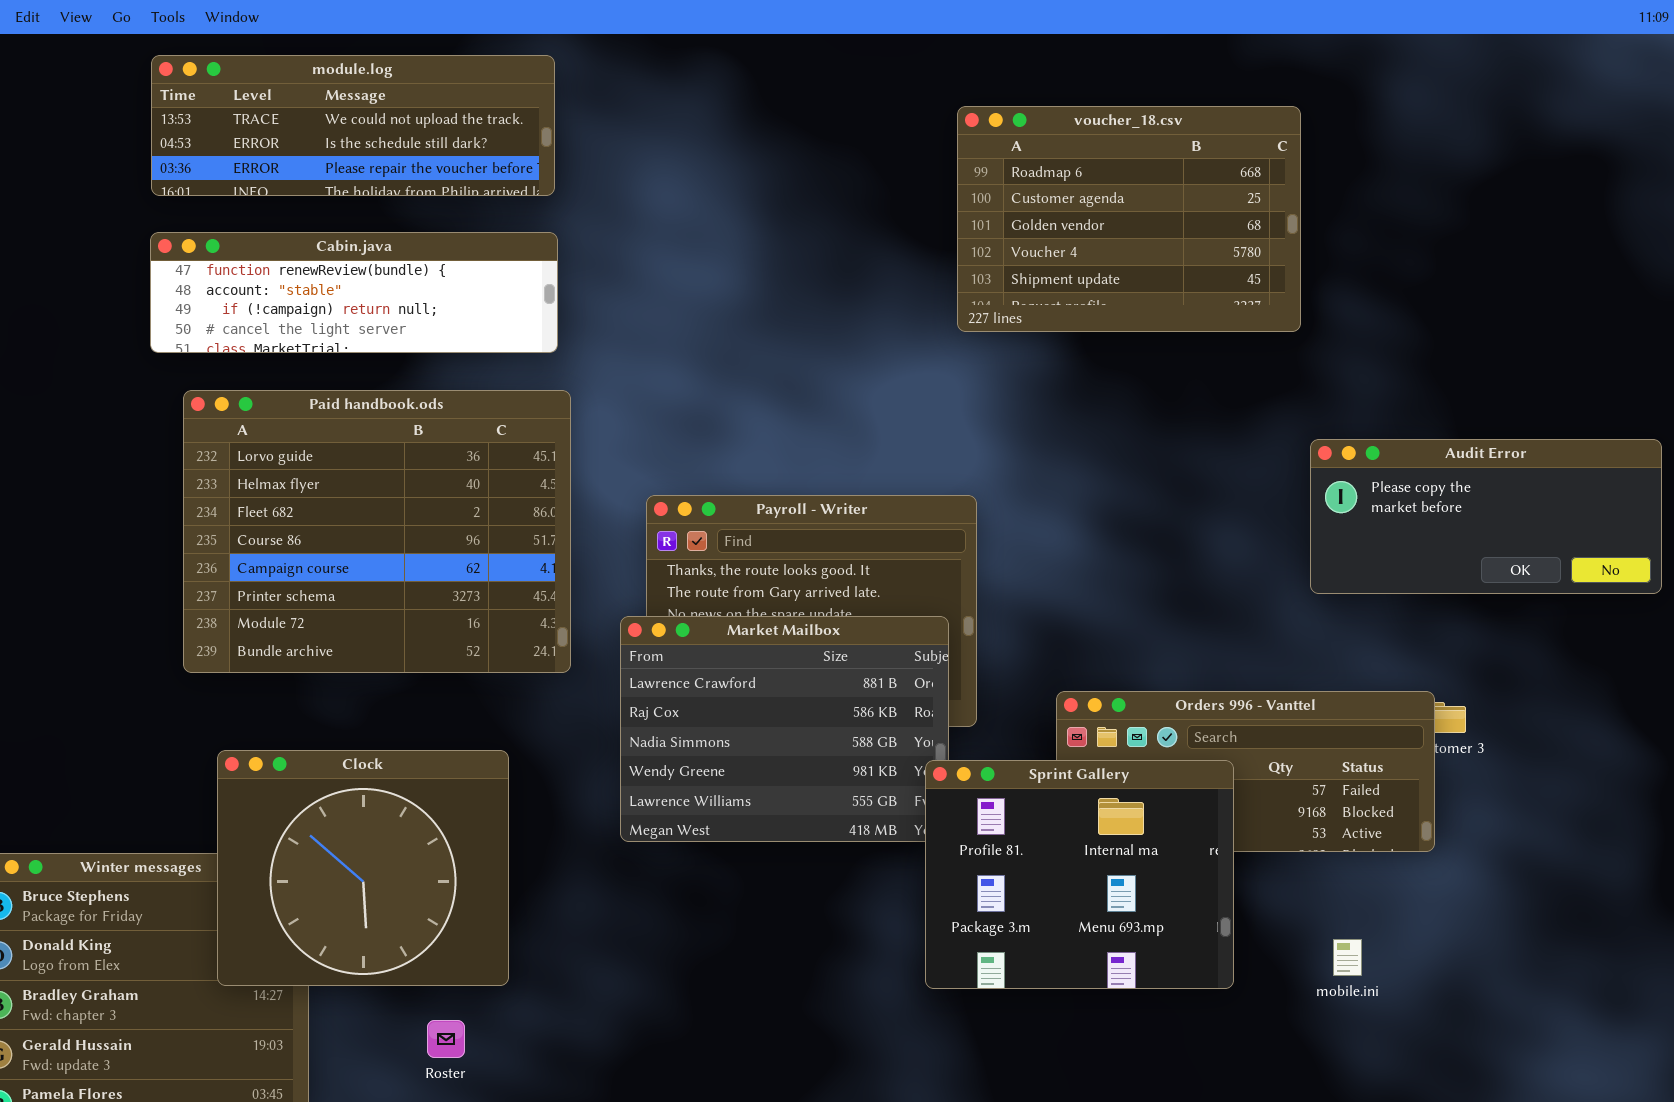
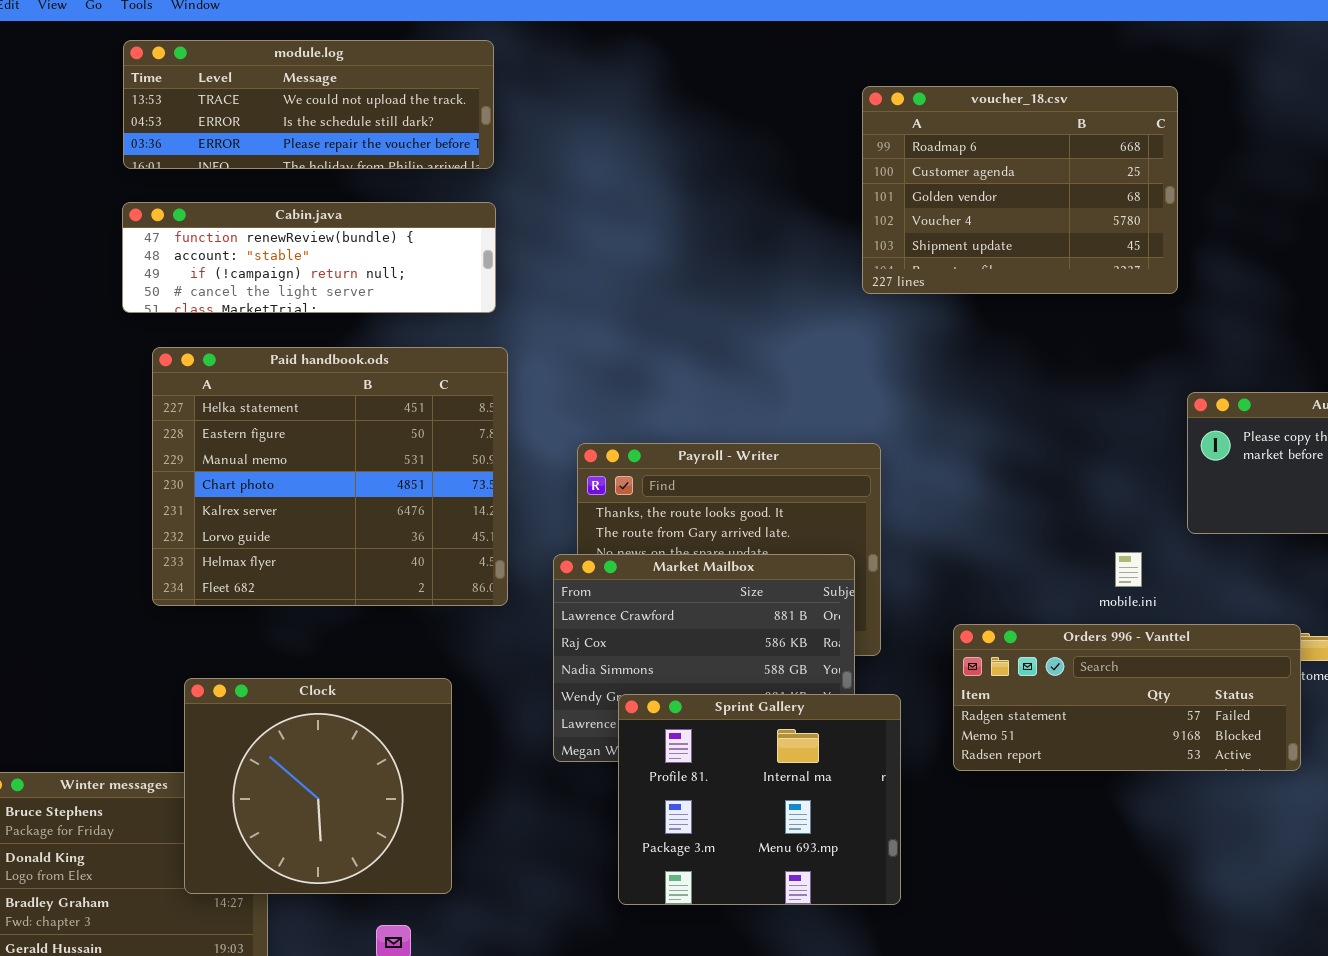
Paid handbook.ods: [183,390,571,673] -> [152,347,508,606], scrolled up 5 rows
Sprint Gallery: [925,760,1234,989] -> [618,694,901,905], moved
mobile.ini: [1333,939,1362,976] -> [1115,552,1142,587], moved

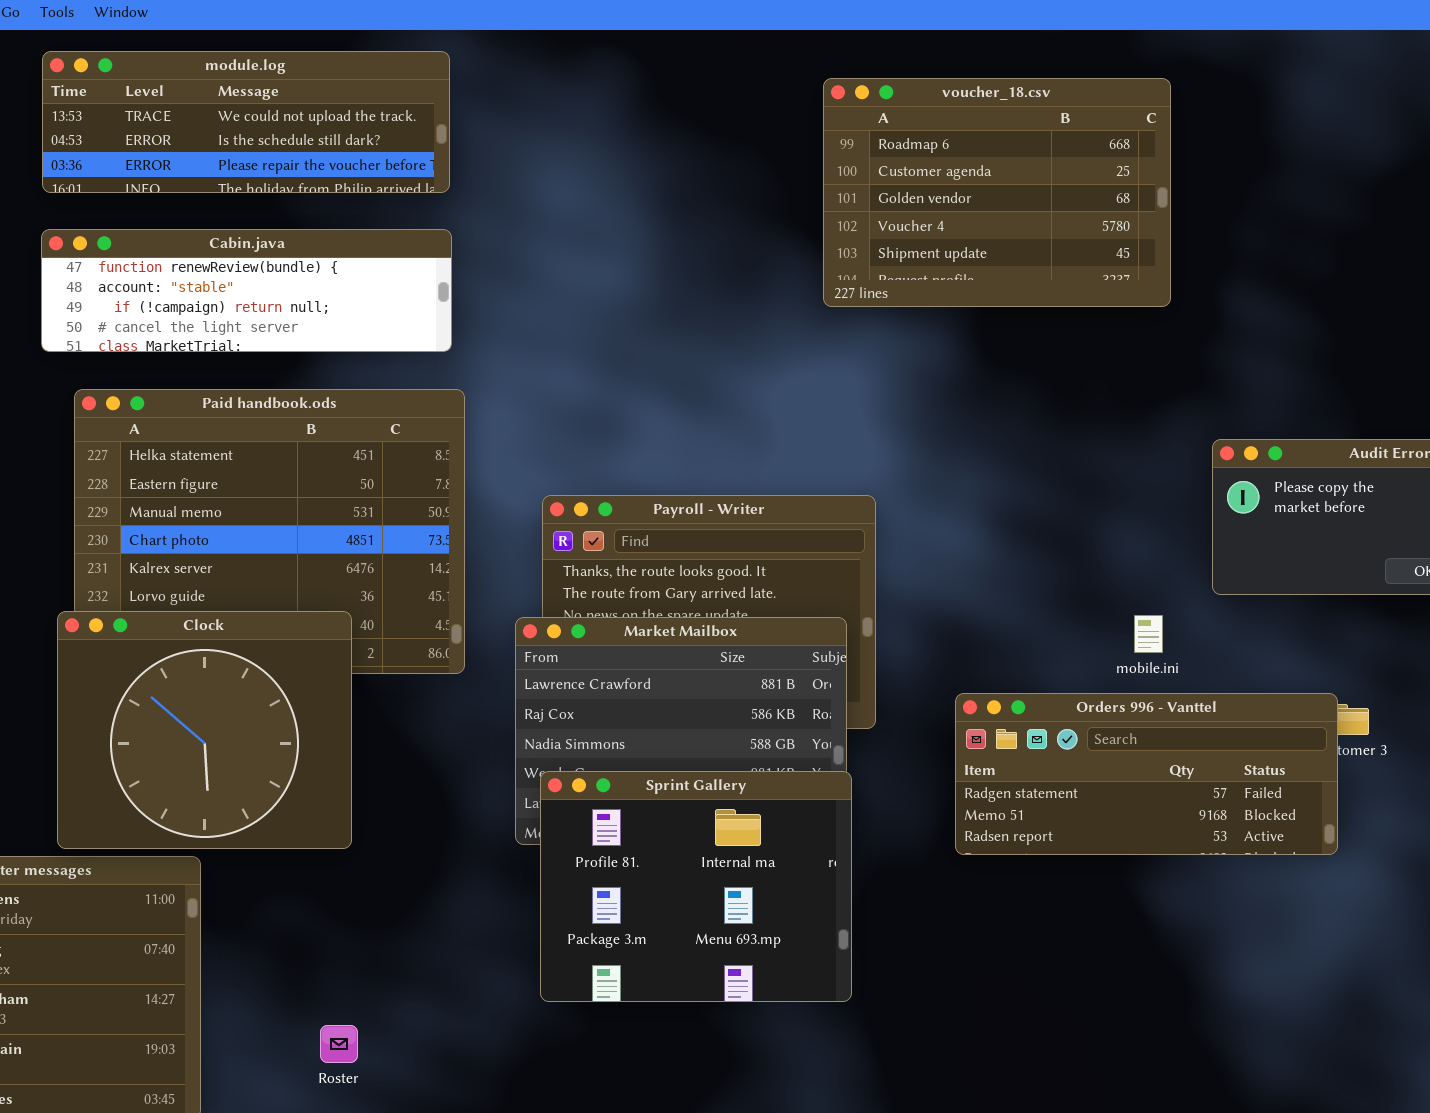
voucher_18.csv: [862,86,1178,294] -> [823,78,1171,307], moved
Clock: [184,678,452,894] -> [57,611,352,849], moved
Sprint Gallery: [618,694,901,905] -> [540,771,852,1002], moved

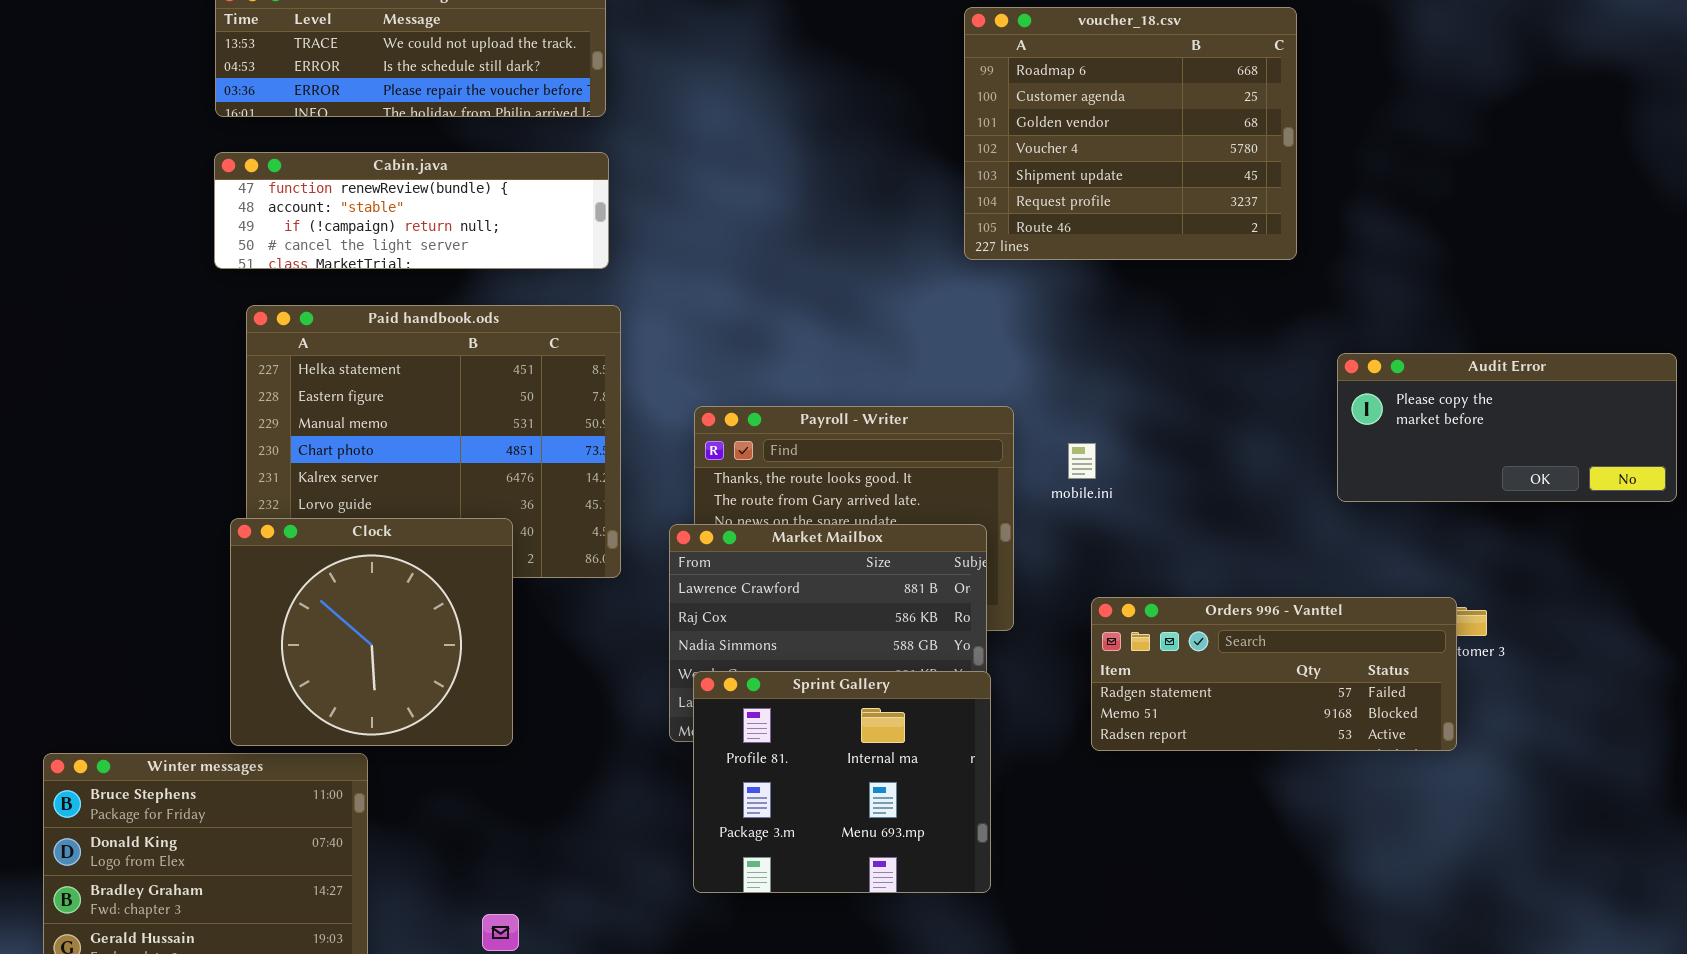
voucher_18.csv: [823,78,1171,307] -> [964,7,1297,260], resized
mobile.ini: [1134,615,1163,653] -> [1068,443,1096,479], moved

